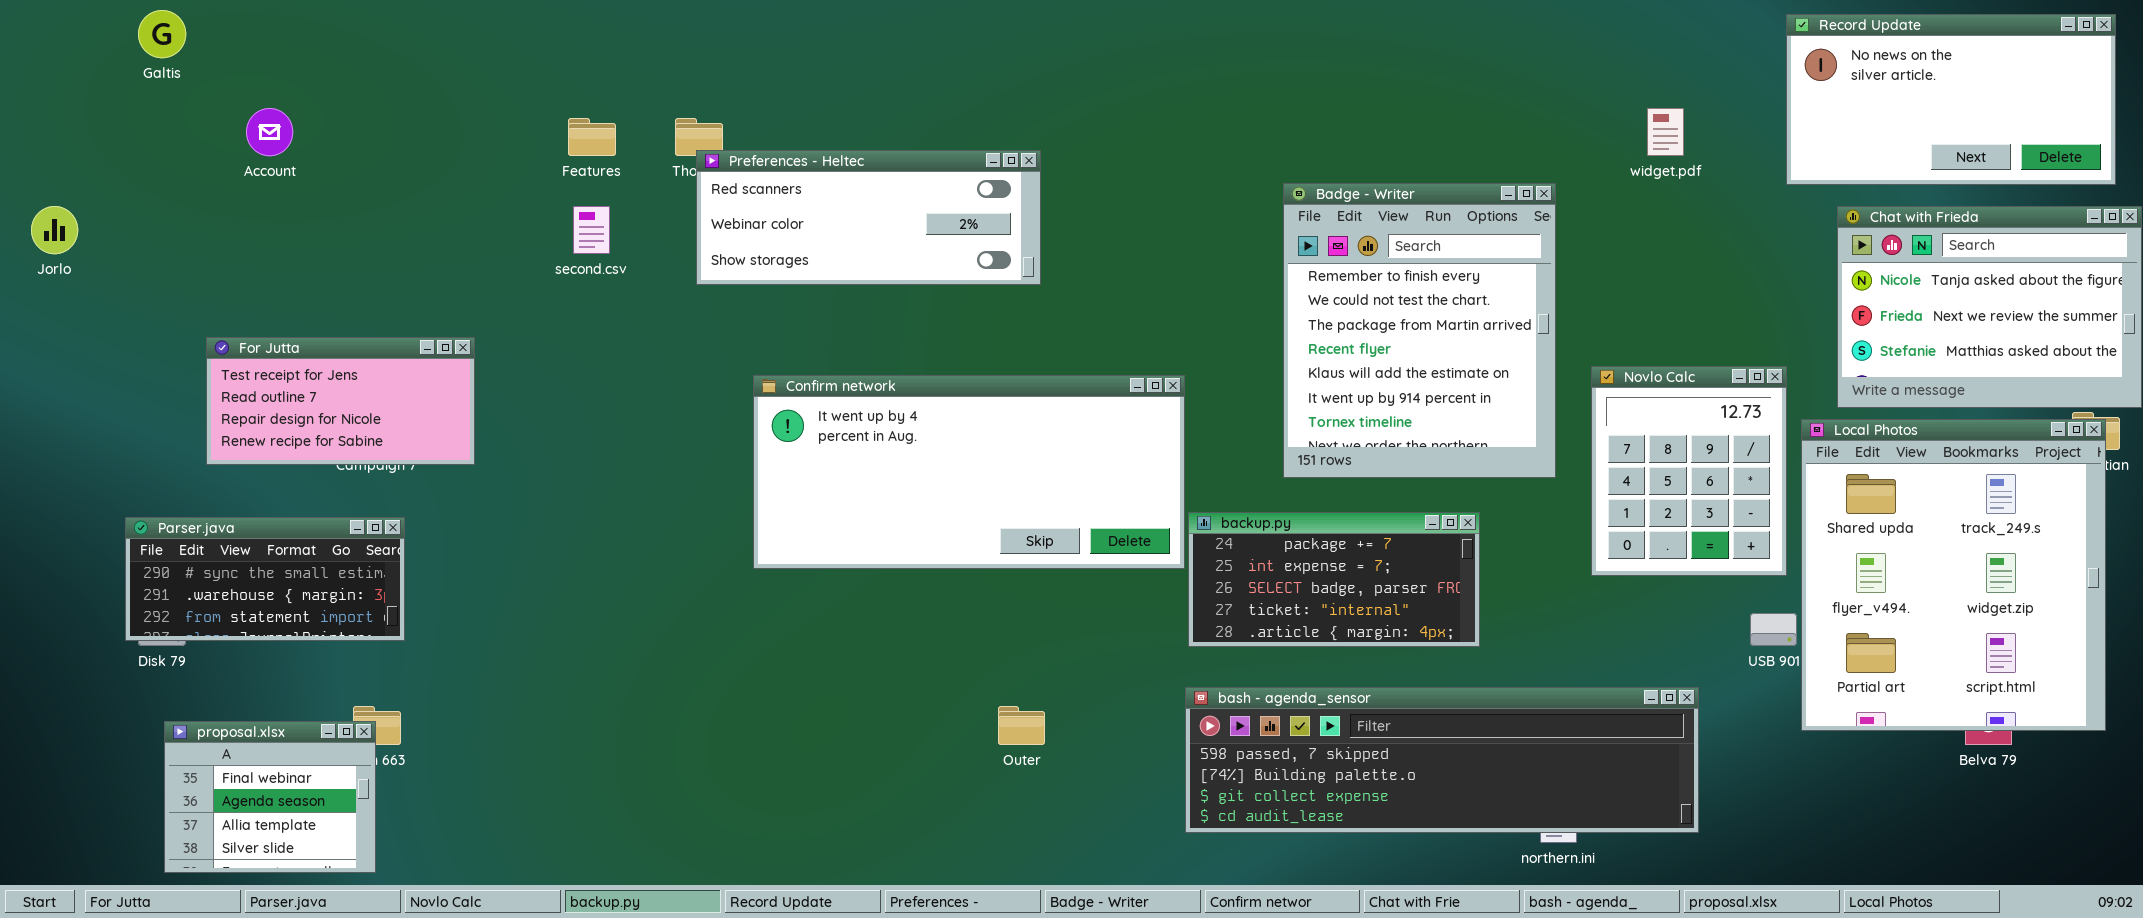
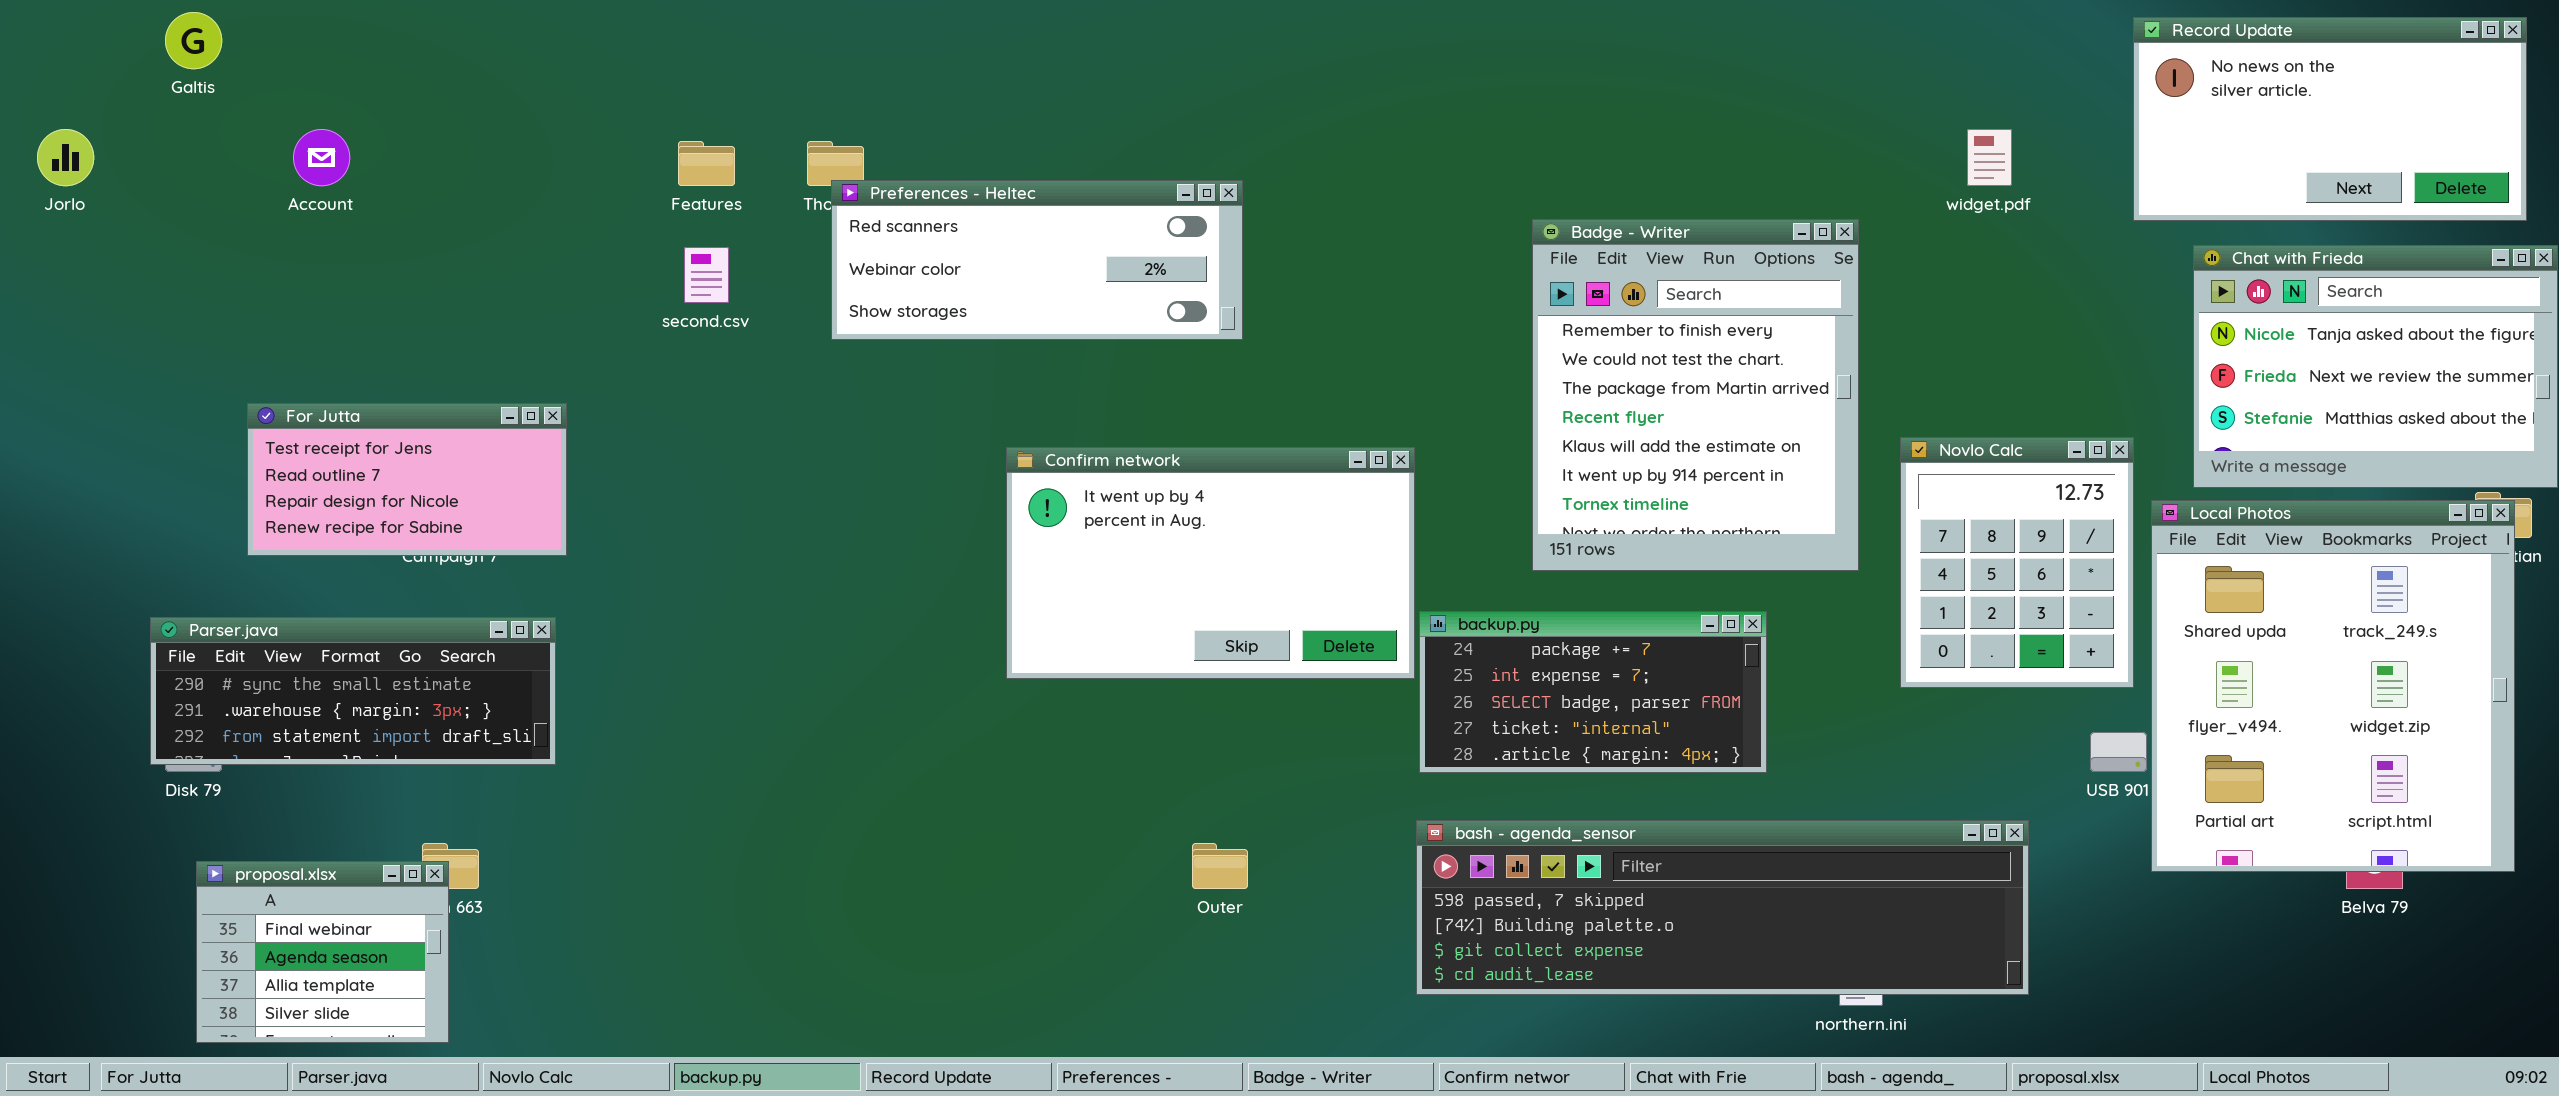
Jorlo: [31,206,78,254] -> [37,129,94,186], moved
Confirm network: [753,375,1185,569] -> [1006,447,1415,679], resized
Parser.java: [125,517,405,641] -> [150,617,556,765], resized

